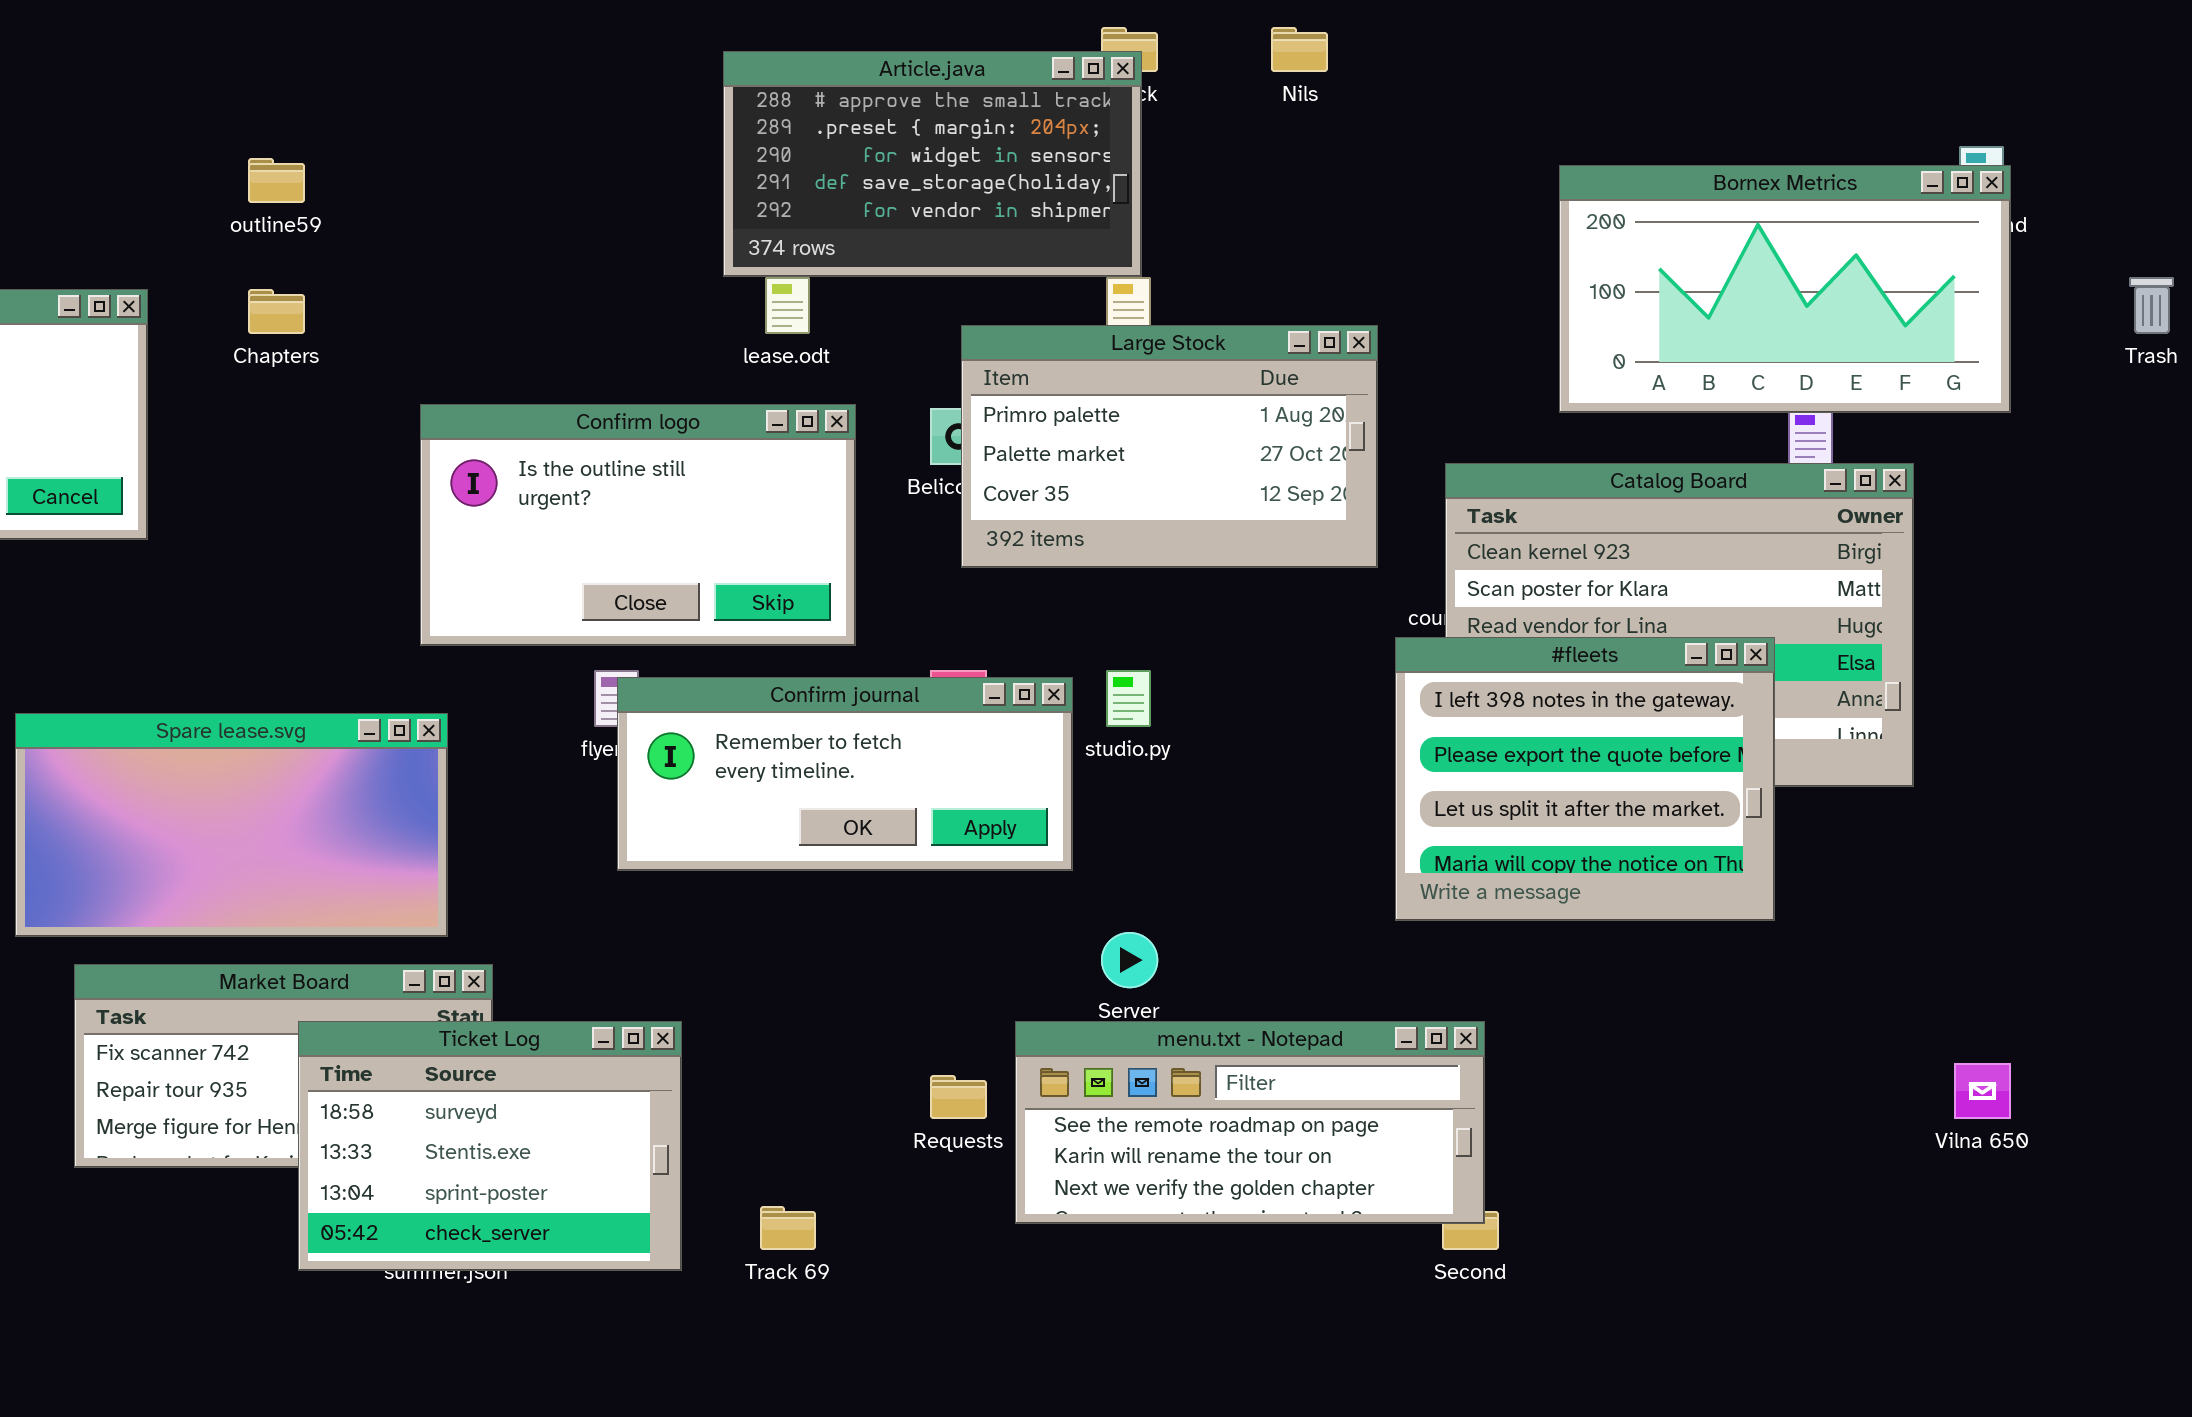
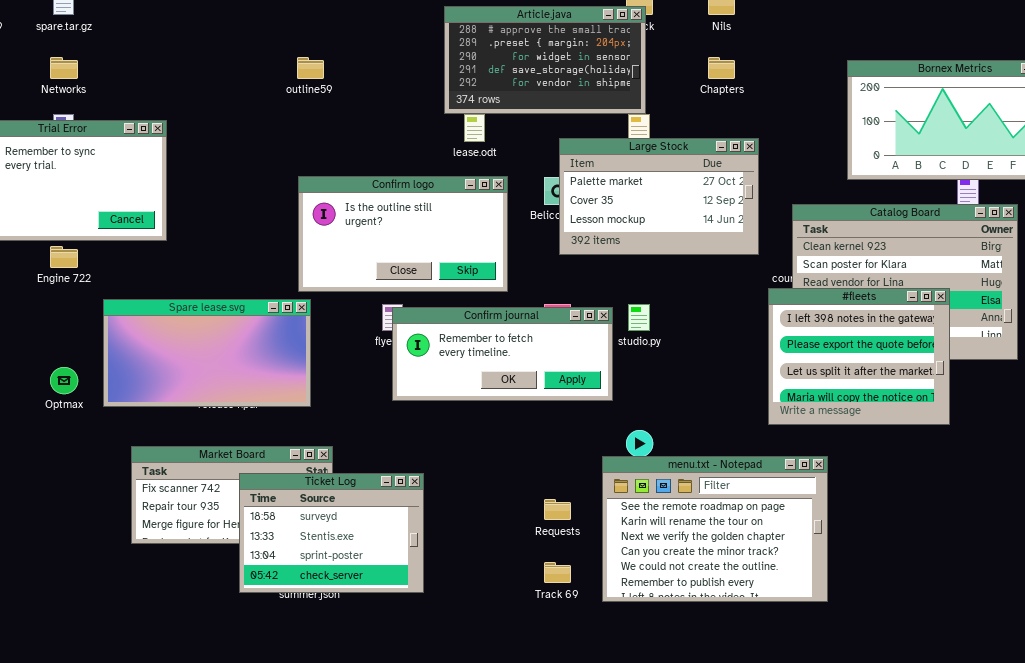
outline59: [248,158,305,203] -> [297,57,324,79], moved
Chapters: [248,289,305,334] -> [708,57,735,79], moved
Large Stock: [961,325,1378,568] -> [559,138,759,255], scrolled down 1 row
Spare lease.svg: [15,713,448,937] -> [103,299,311,407], moved
menu.txt - Notepad: [1015,1021,1485,1224] -> [602,456,828,602], moved, resized
Track 69: [760,1206,816,1250] -> [544,562,571,583], moved

